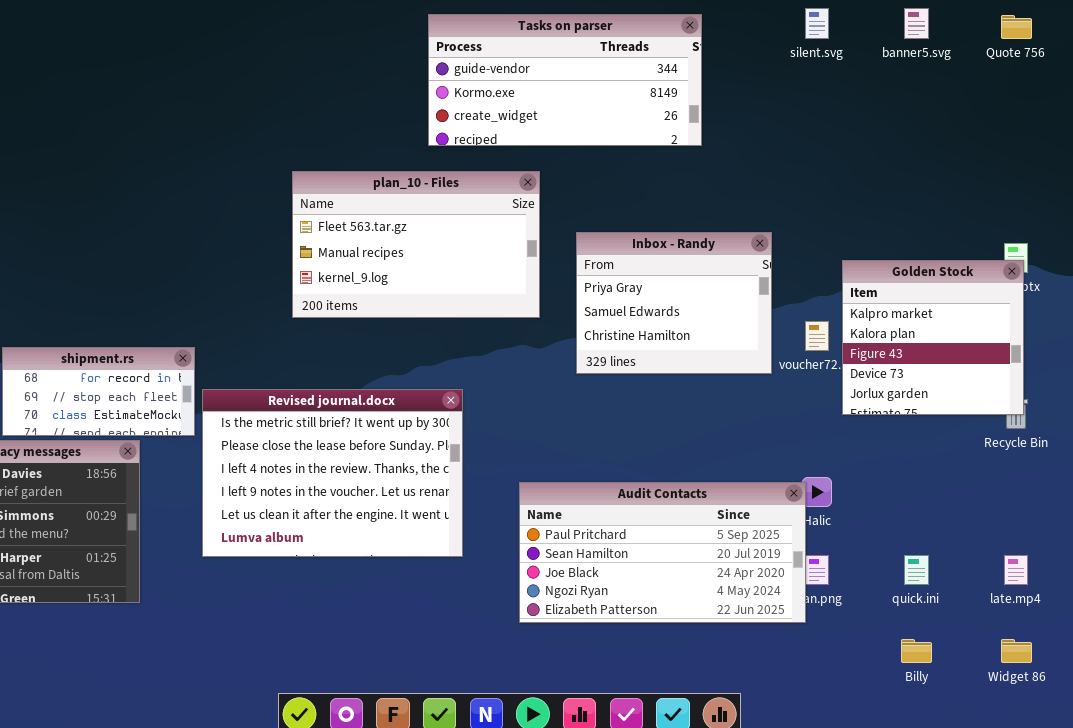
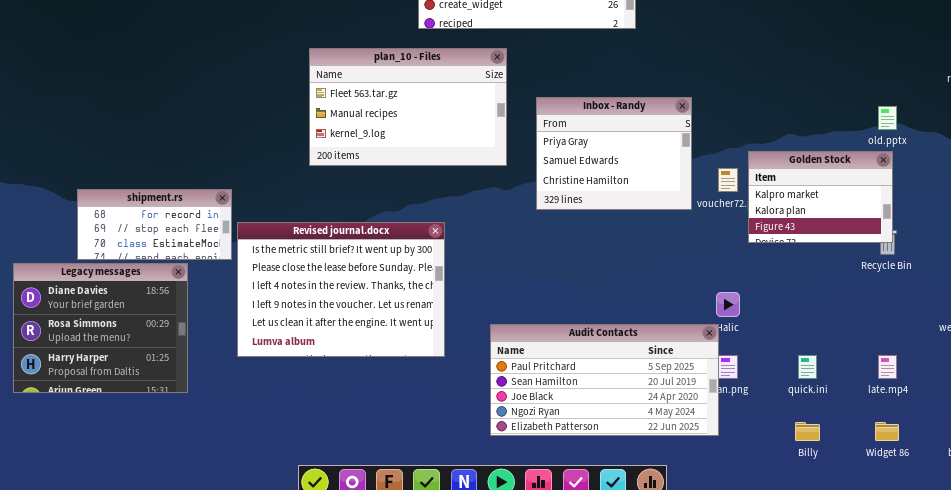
Golden Stock: [842,260,1024,415] -> [748,151,893,243], resized
Audit Contacts: [519,482,806,623] -> [490,324,719,436], moved

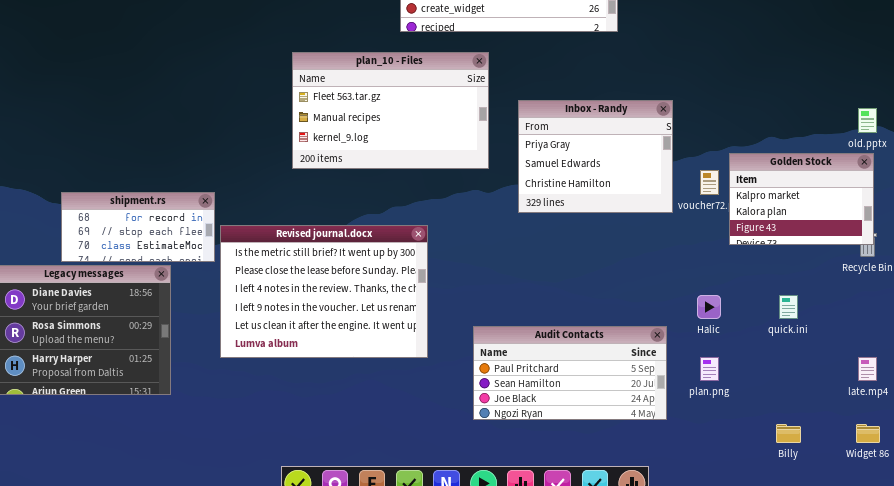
Audit Contacts: [490,324,719,436] -> [473,326,667,420], resized
quick.ini: [798,355,817,379] -> [779,295,798,319], moved

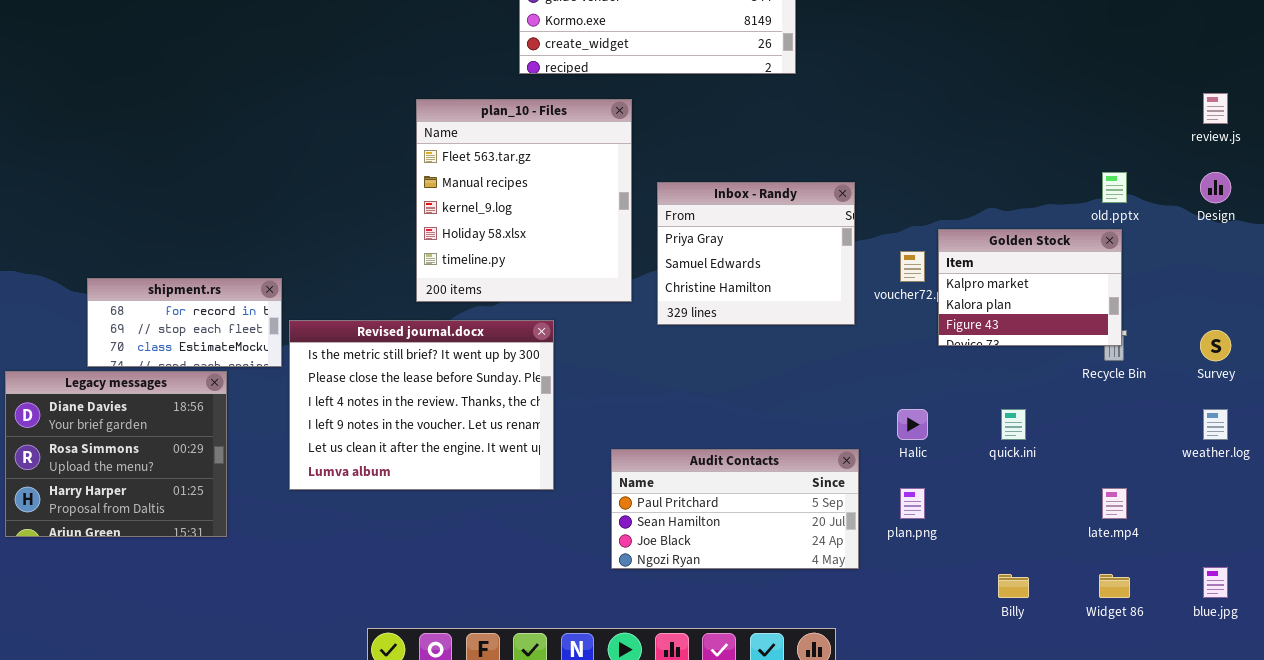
plan_10 - Files: [292,52,489,169] -> [416,99,632,302], resized
Inbox - Randy: [518,100,673,213] -> [657,182,855,325], moved

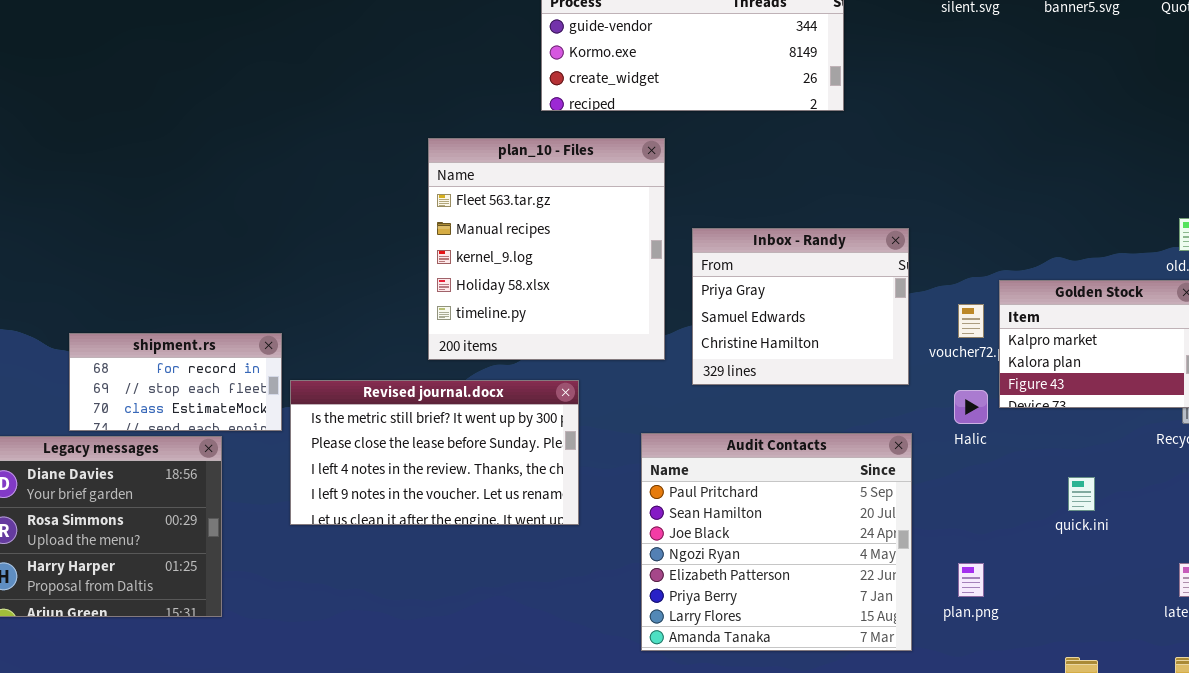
Revised journal.docx: [289,320,554,490] -> [290,380,579,525], resized
Halic: [897,409,928,440] -> [954,390,988,424], moved
Audit Contacts: [611,449,859,569] -> [641,433,912,651], resized

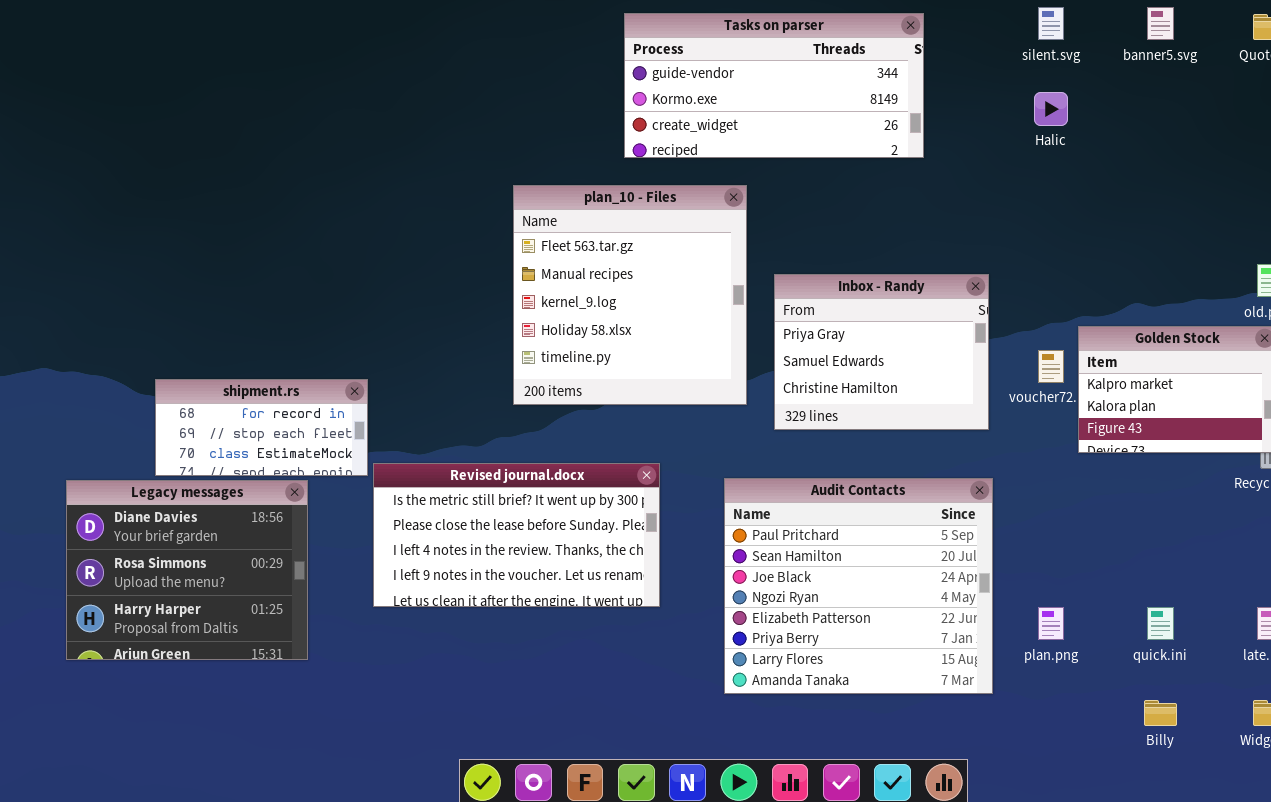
Revised journal.docx: [290,380,579,525] -> [373,463,660,607], moved
Halic: [954,390,988,424] -> [1034,92,1068,126], moved
quick.ini: [1068,477,1095,511] -> [1147,607,1174,640], moved

